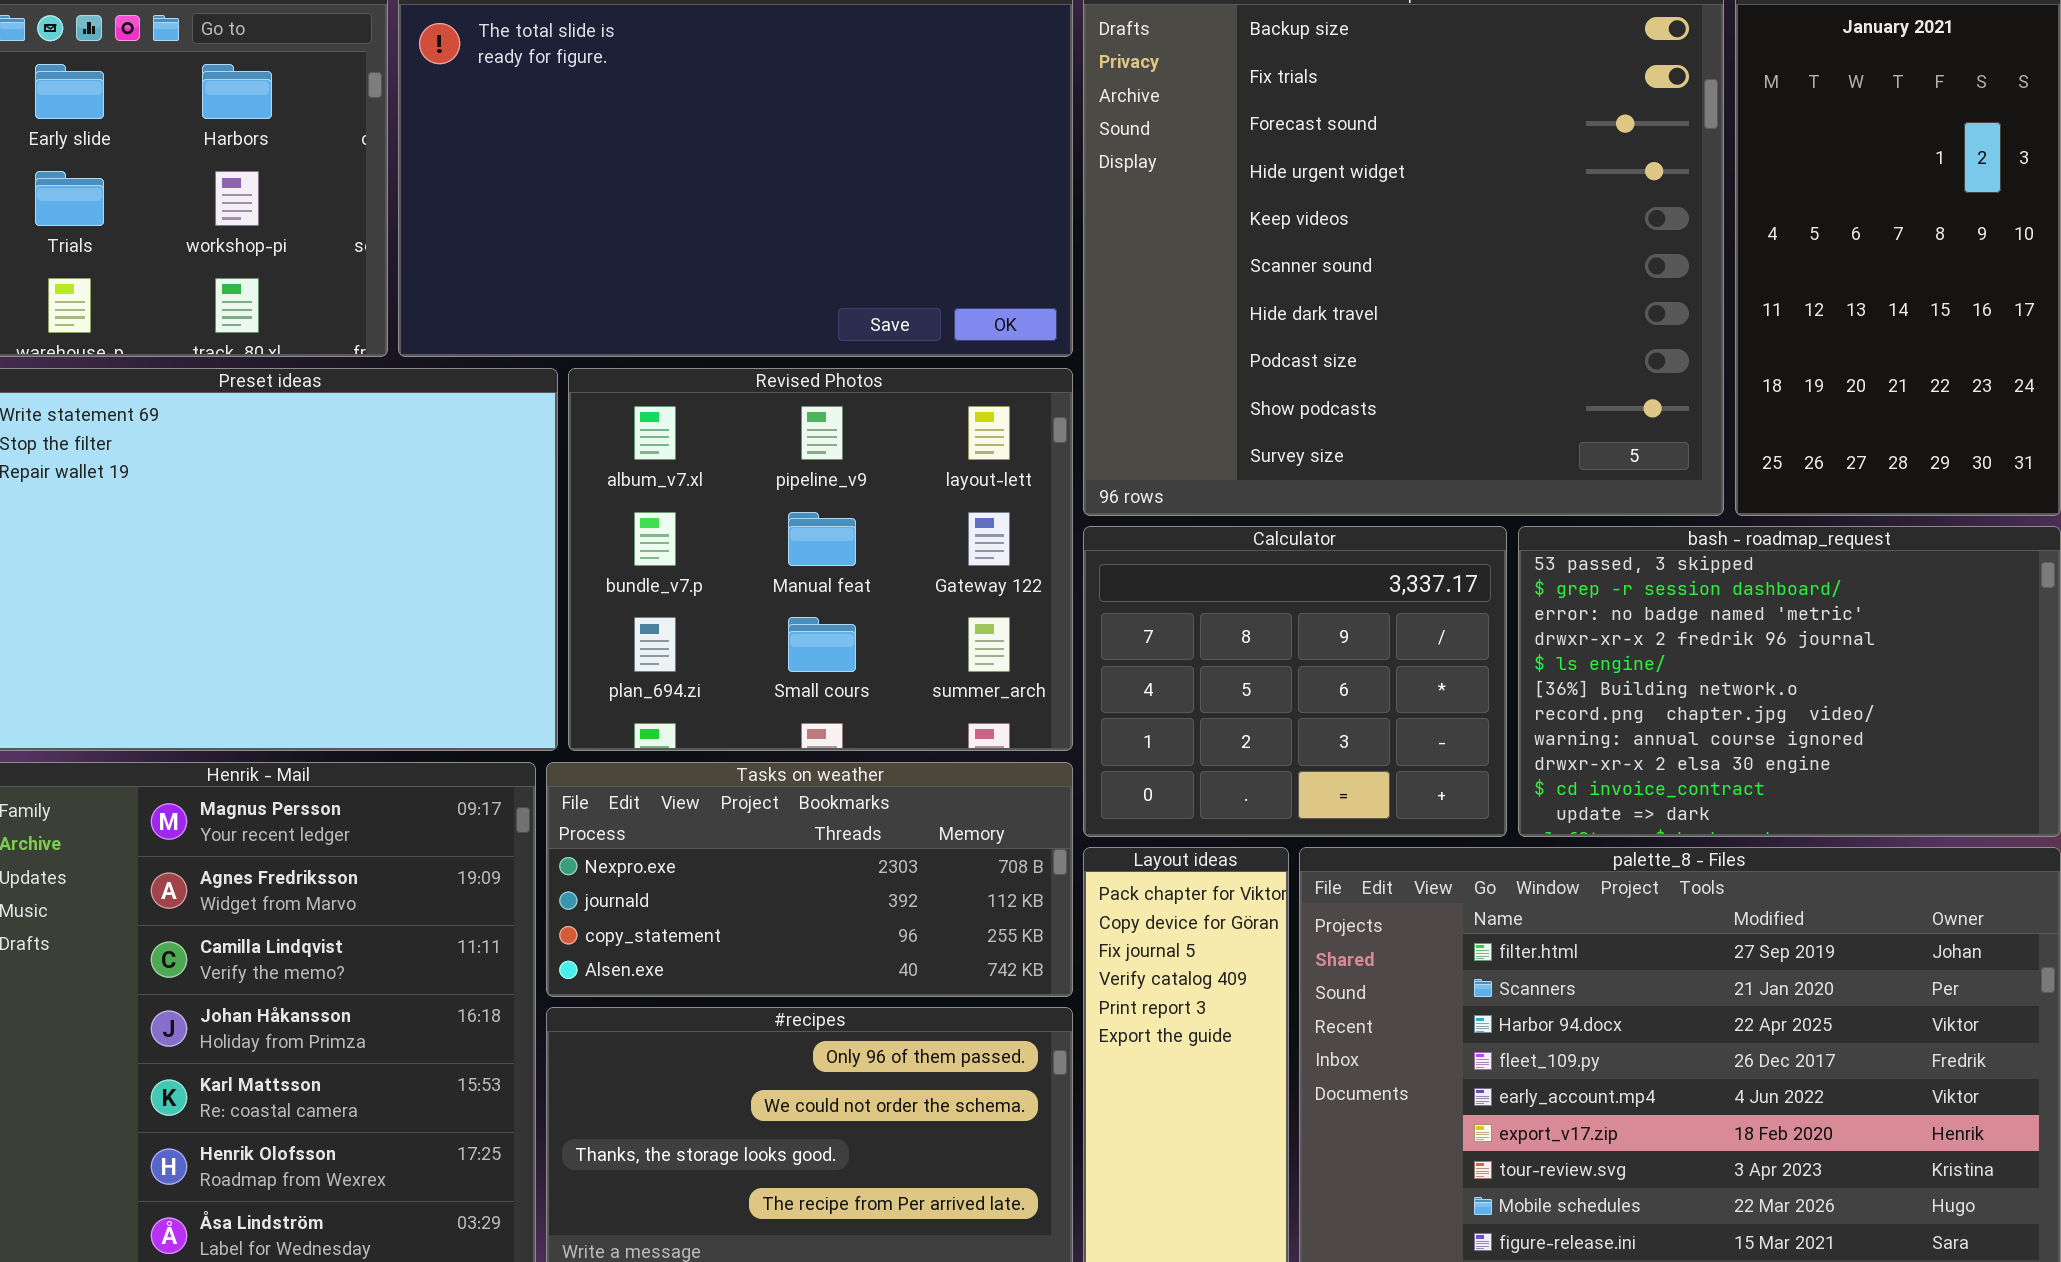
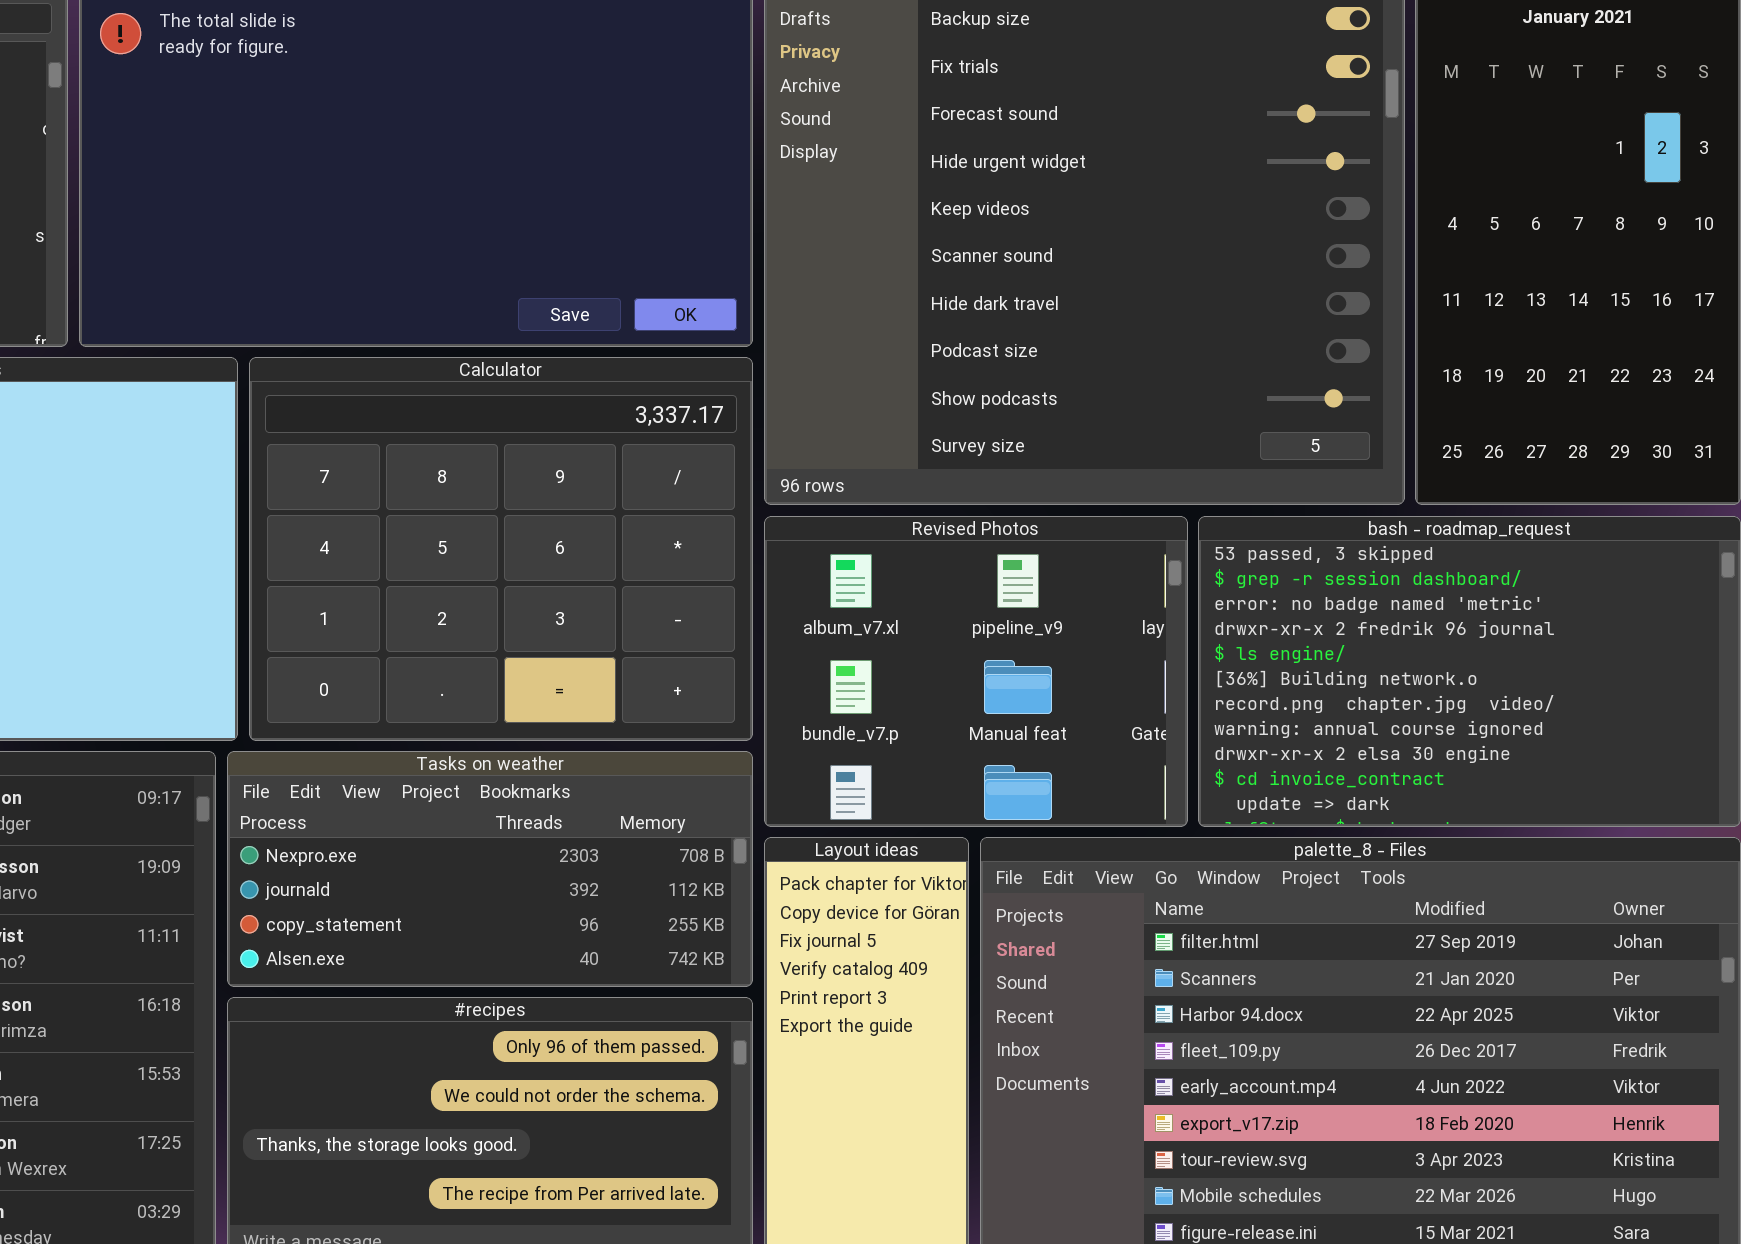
Revised Photos: [568,368,1073,751] -> [764,516,1188,827], moved, resized
Calculator: [1083,526,1507,837] -> [249,357,753,741], moved, resized

